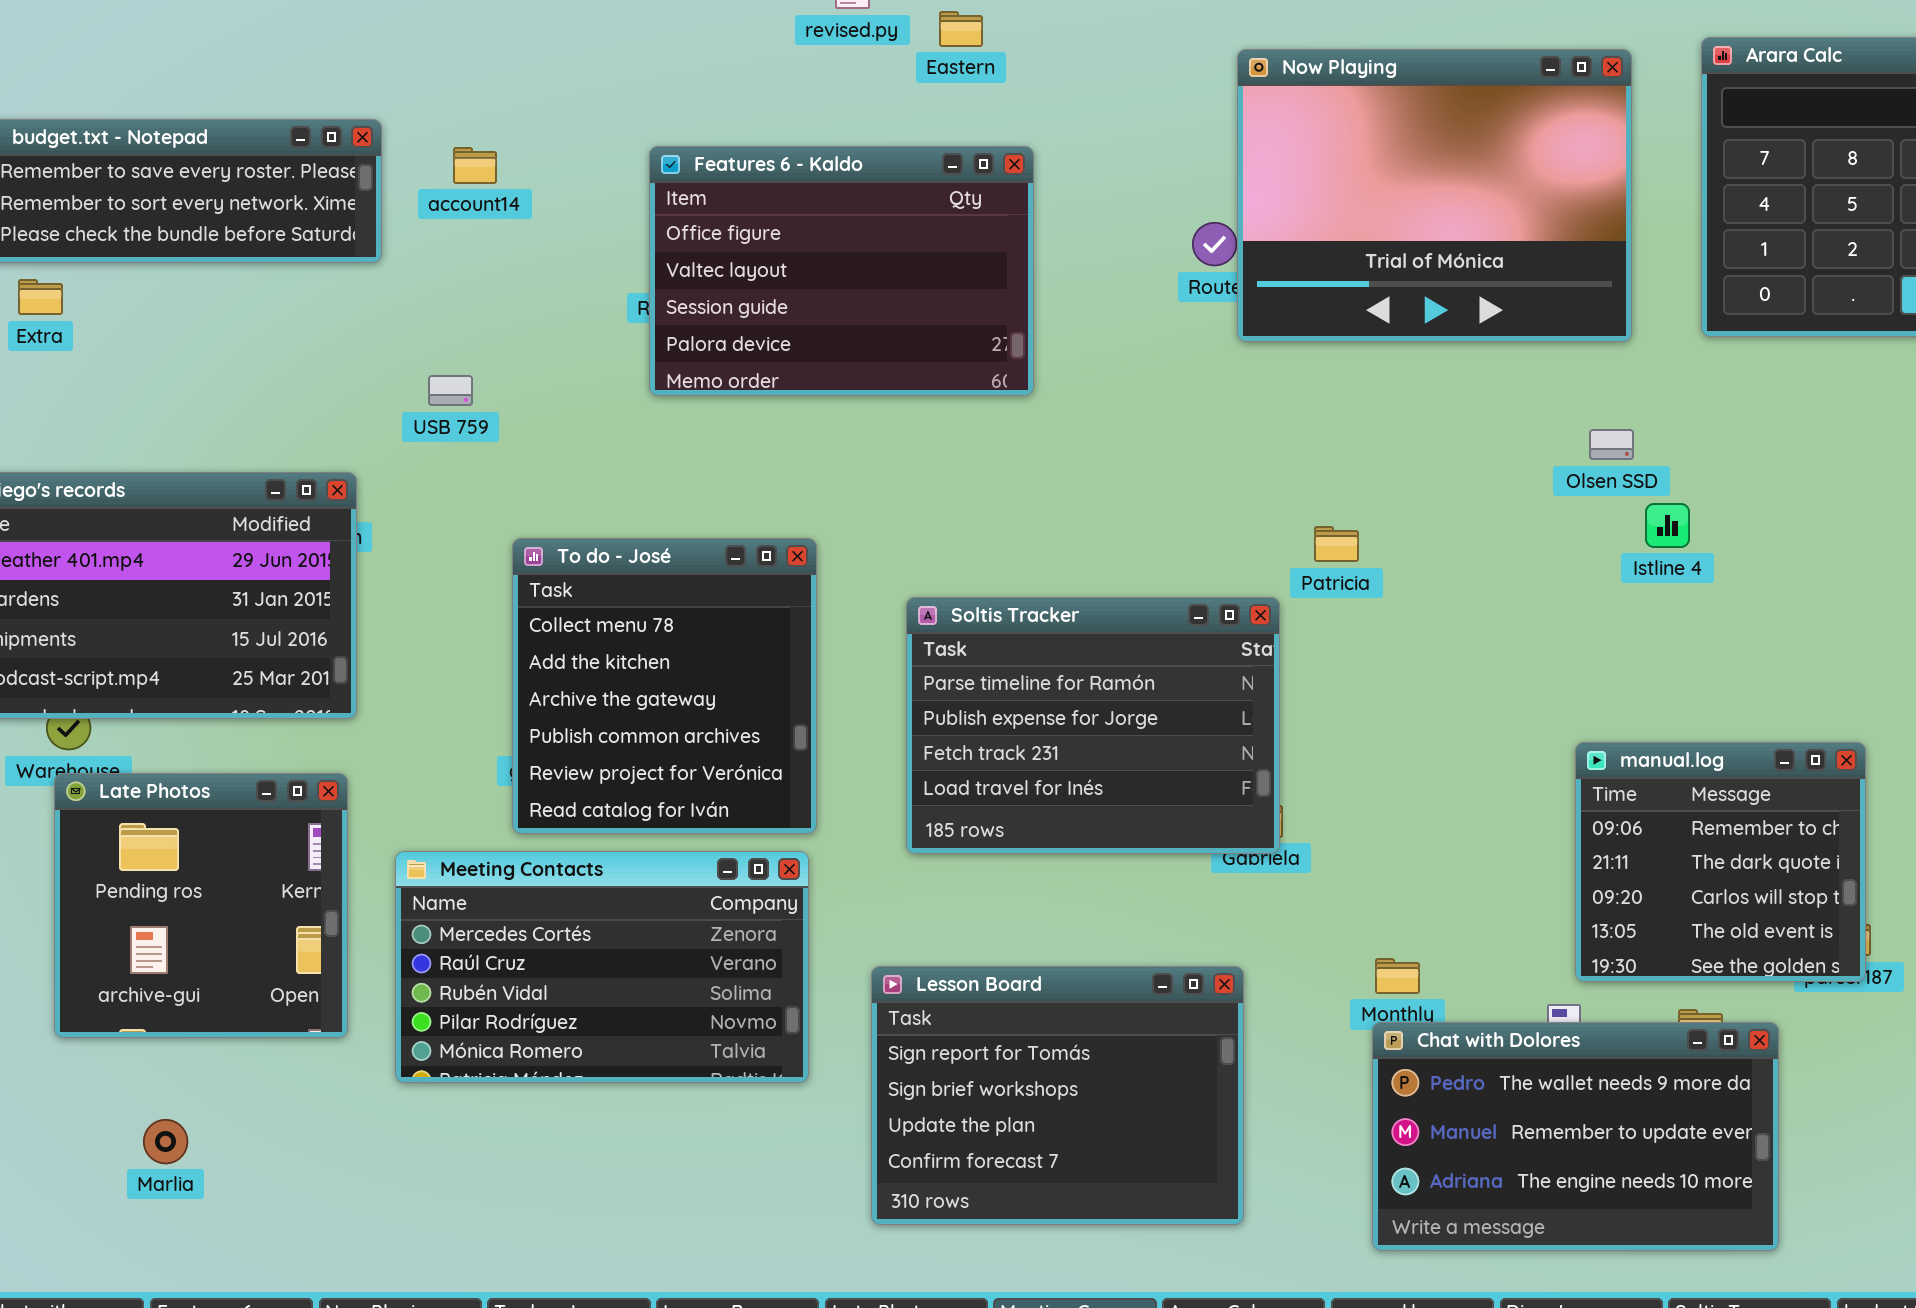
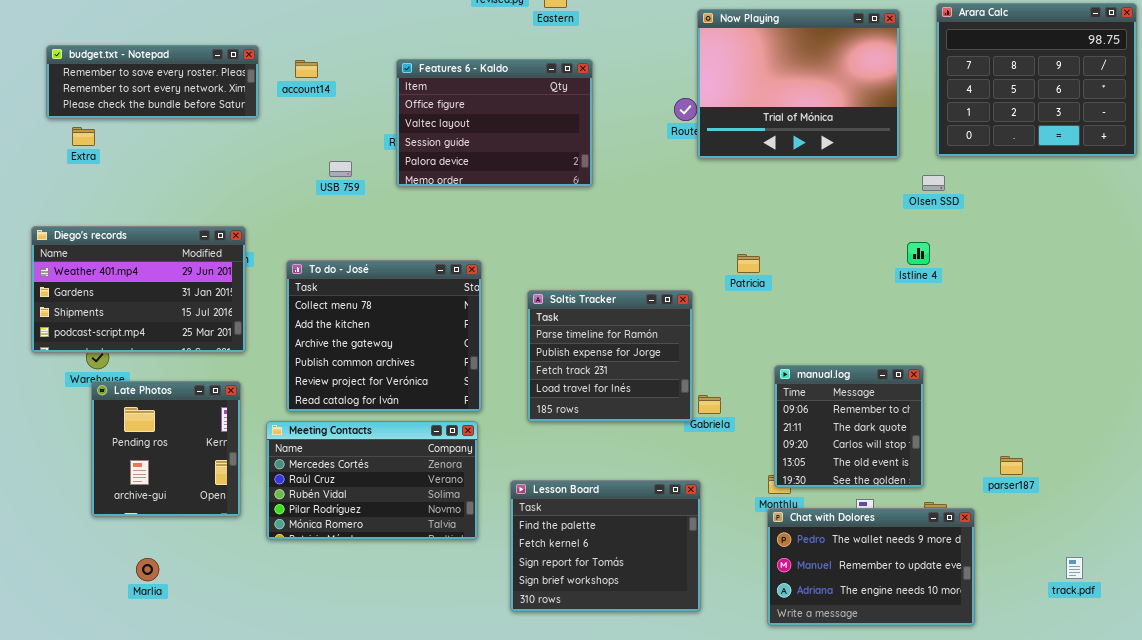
USB 759: [428,375,473,406] -> [329,161,352,177], moved
Olsen SSD: [1589,429,1634,460] -> [922,175,945,191], moved
To do - José: [512,538,817,834] -> [286,260,482,412], resized
Soltis Tracker: [906,597,1280,854] -> [527,290,693,422], resized
manual.log: [1575,742,1866,982] -> [774,365,924,488], moved
Lesson Board: [871,966,1244,1225] -> [510,480,701,612], scrolled up 2 rows

